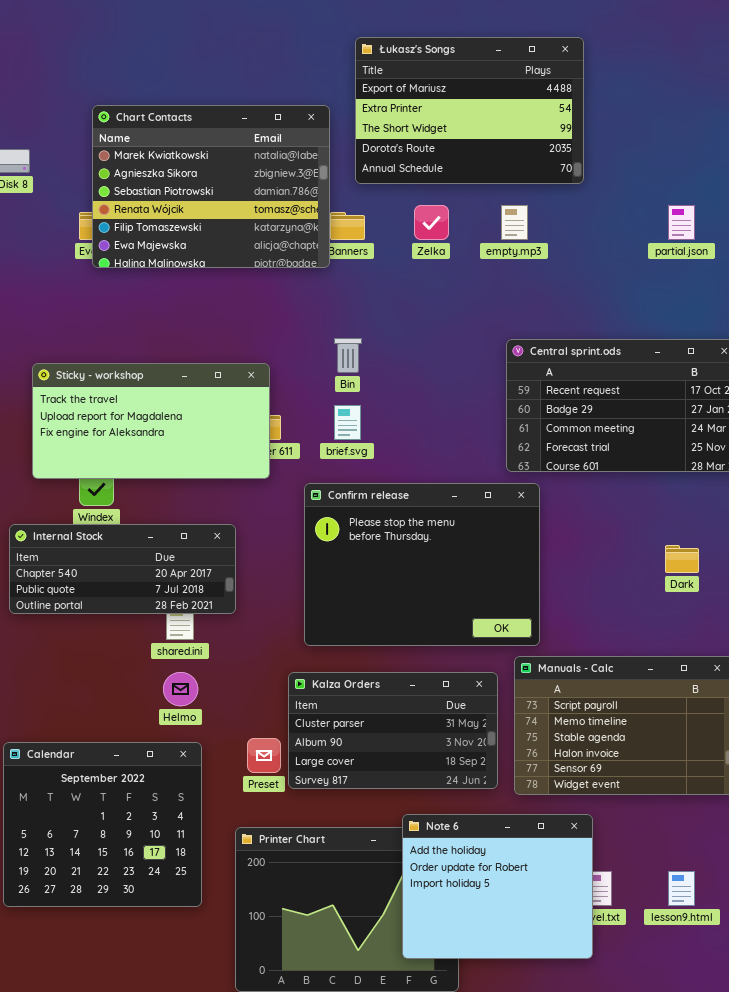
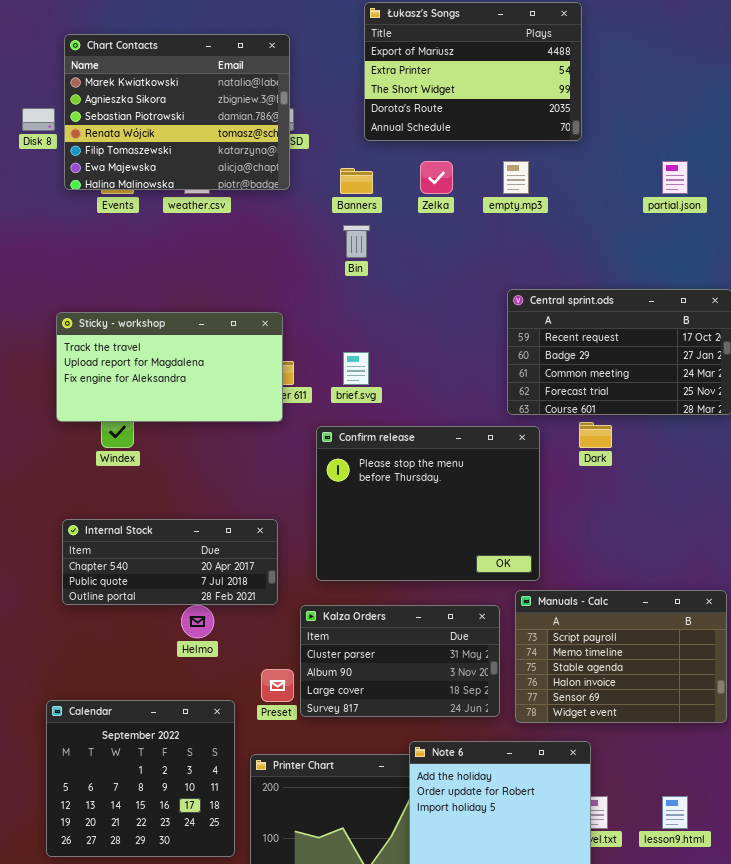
Chart Contacts: [92,105,330,268] -> [64,34,290,190], moved
Bin: [334,338,362,373] -> [343,225,370,258], moved
Internal Stock: [9,524,236,614] -> [62,519,278,605], moved
Dark: [665,545,699,573] -> [579,422,612,448], moved
Calendar: [3,742,202,907] -> [46,700,235,857], moved

